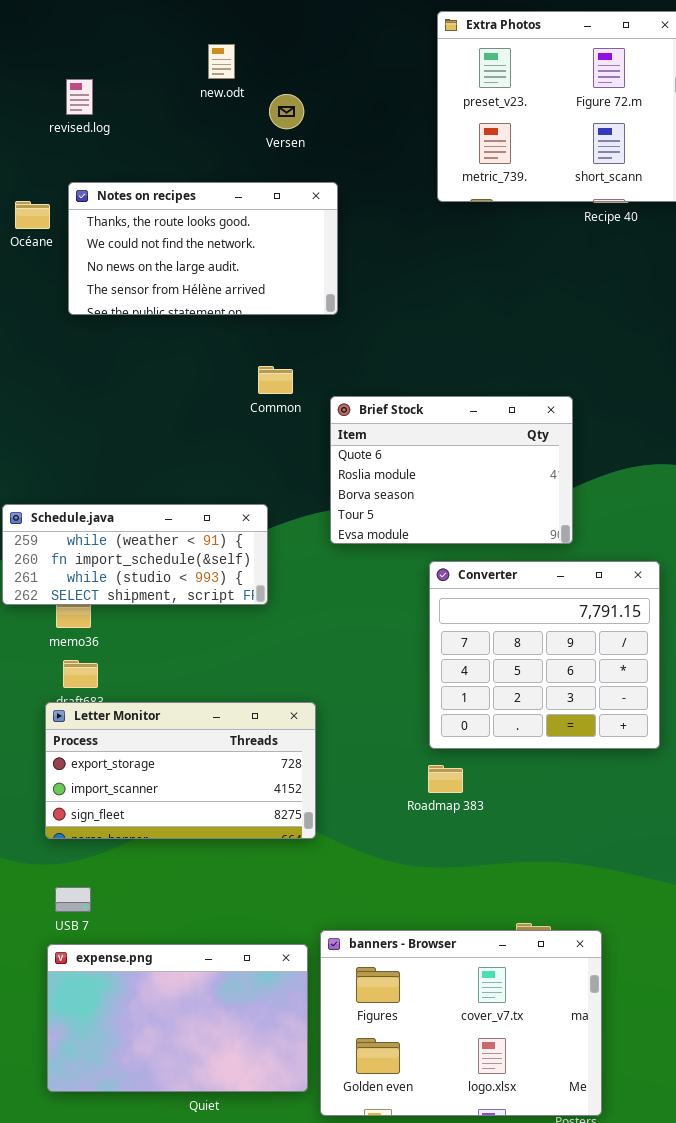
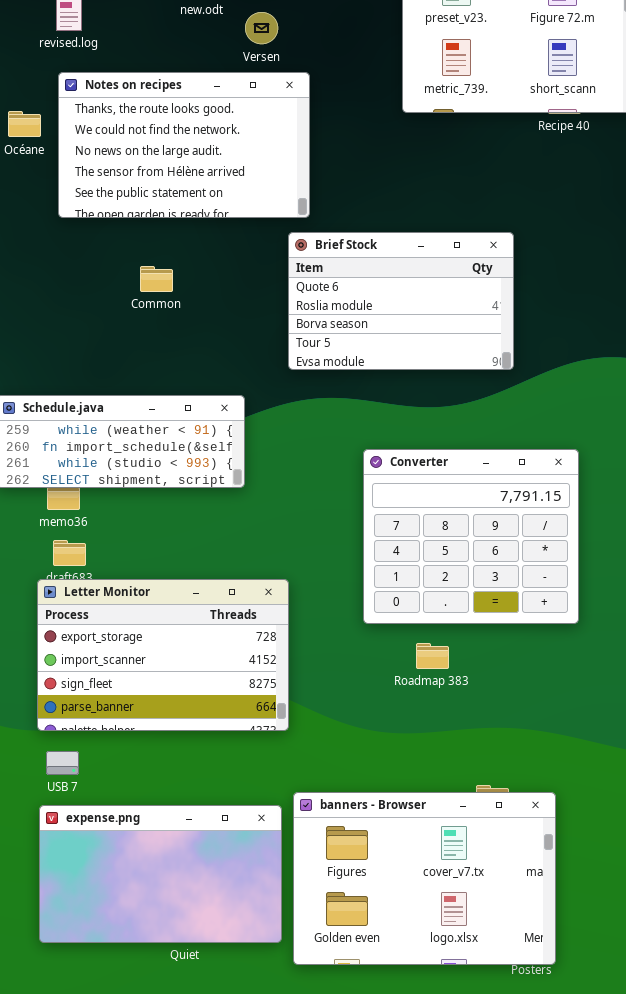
Notes on recipes: [68,182,338,315] -> [58,72,310,218], resized
Common: [258,366,293,394] -> [140,266,173,292], moved
Brief Stock: [330,396,573,544] -> [288,232,514,370], moved
Converter: [429,561,660,749] -> [363,449,579,624], moved
Letter Monitor: [45,702,316,839] -> [37,579,289,731], resized
Roadmap 383: [428,765,463,793] -> [416,643,449,669], moved

